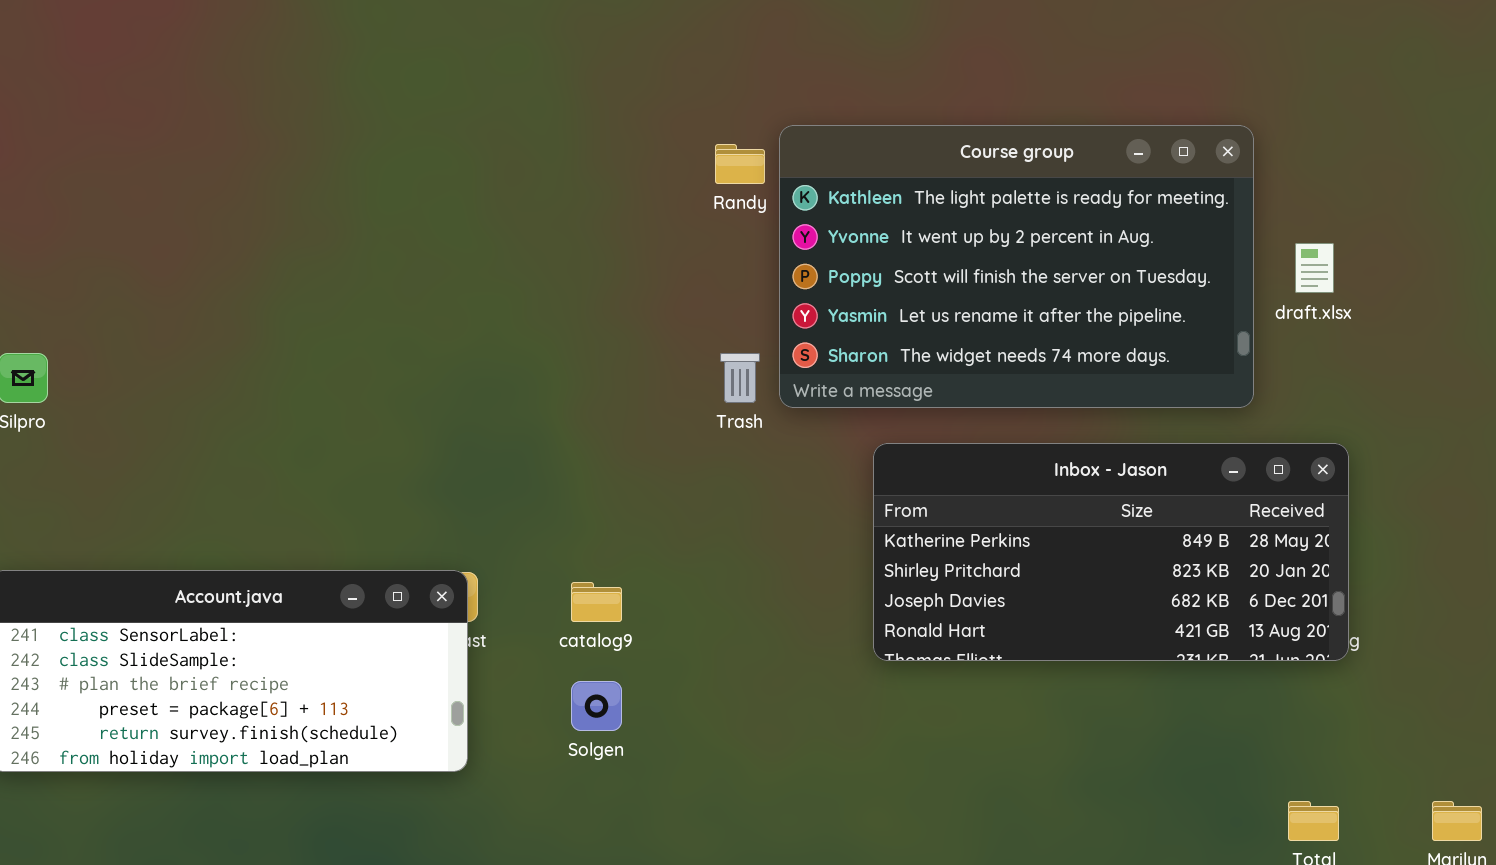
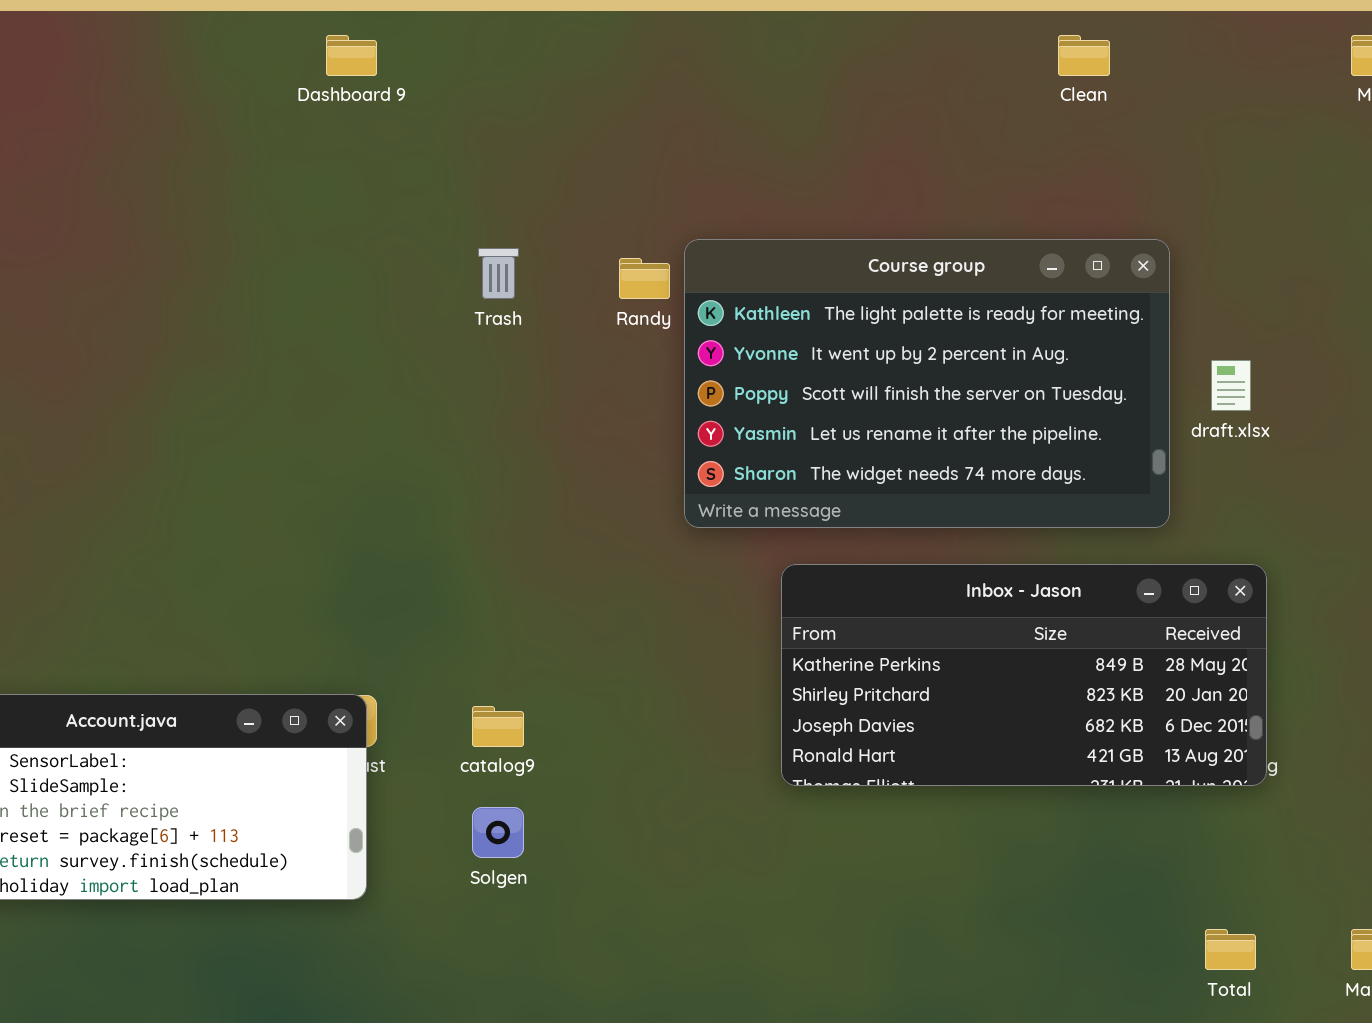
Trash: [720,353,760,403] -> [478,248,519,299], moved

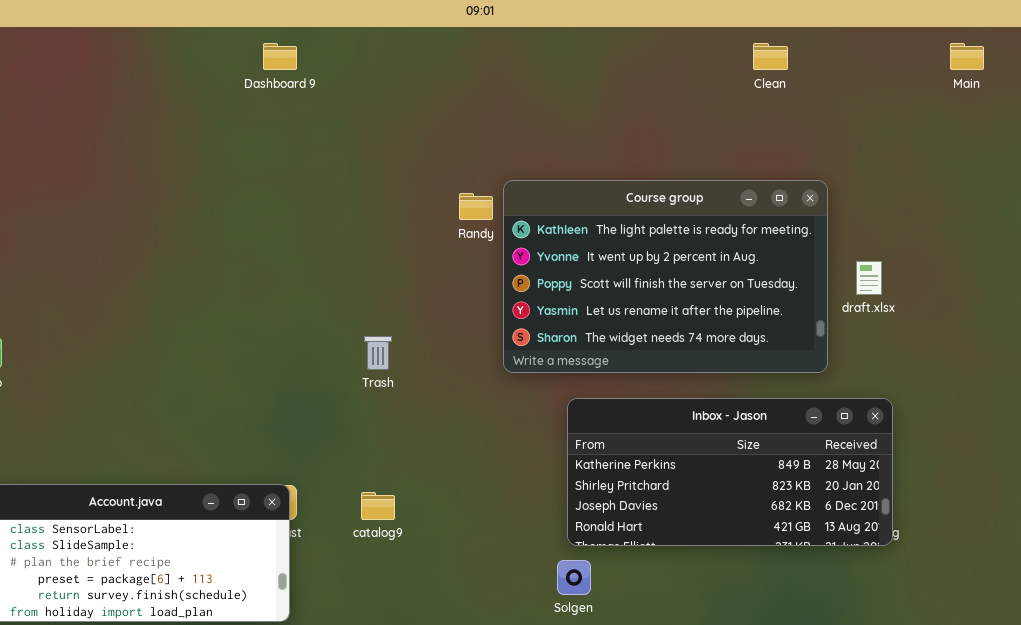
Trash: [478,248,519,299] -> [364,336,392,370], moved
Solgen: [472,807,524,858] -> [557,560,591,595], moved

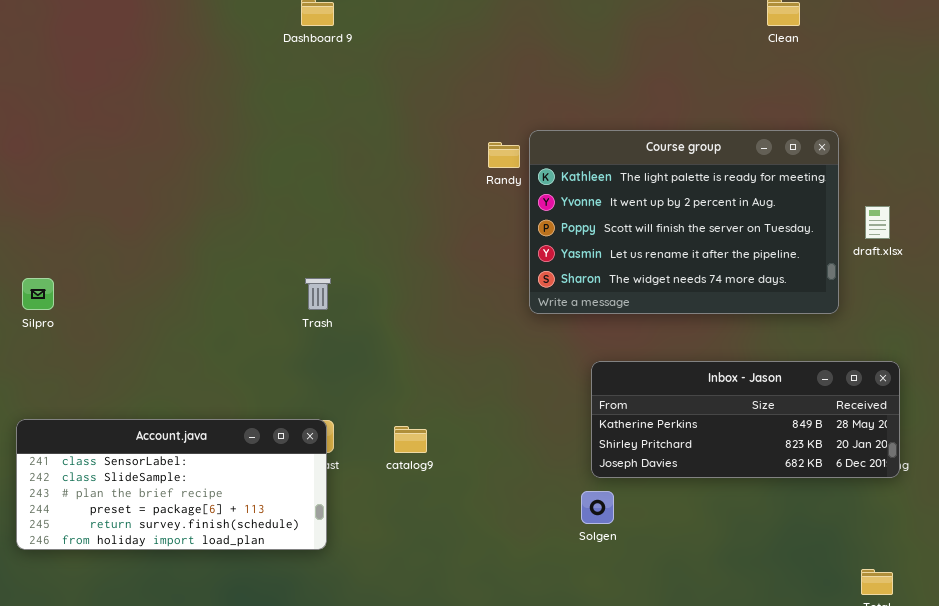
Trash: [364,336,392,370] -> [305,278,331,310], moved
Inbox - Jason: [567,398,893,546] -> [591,361,900,478], resized

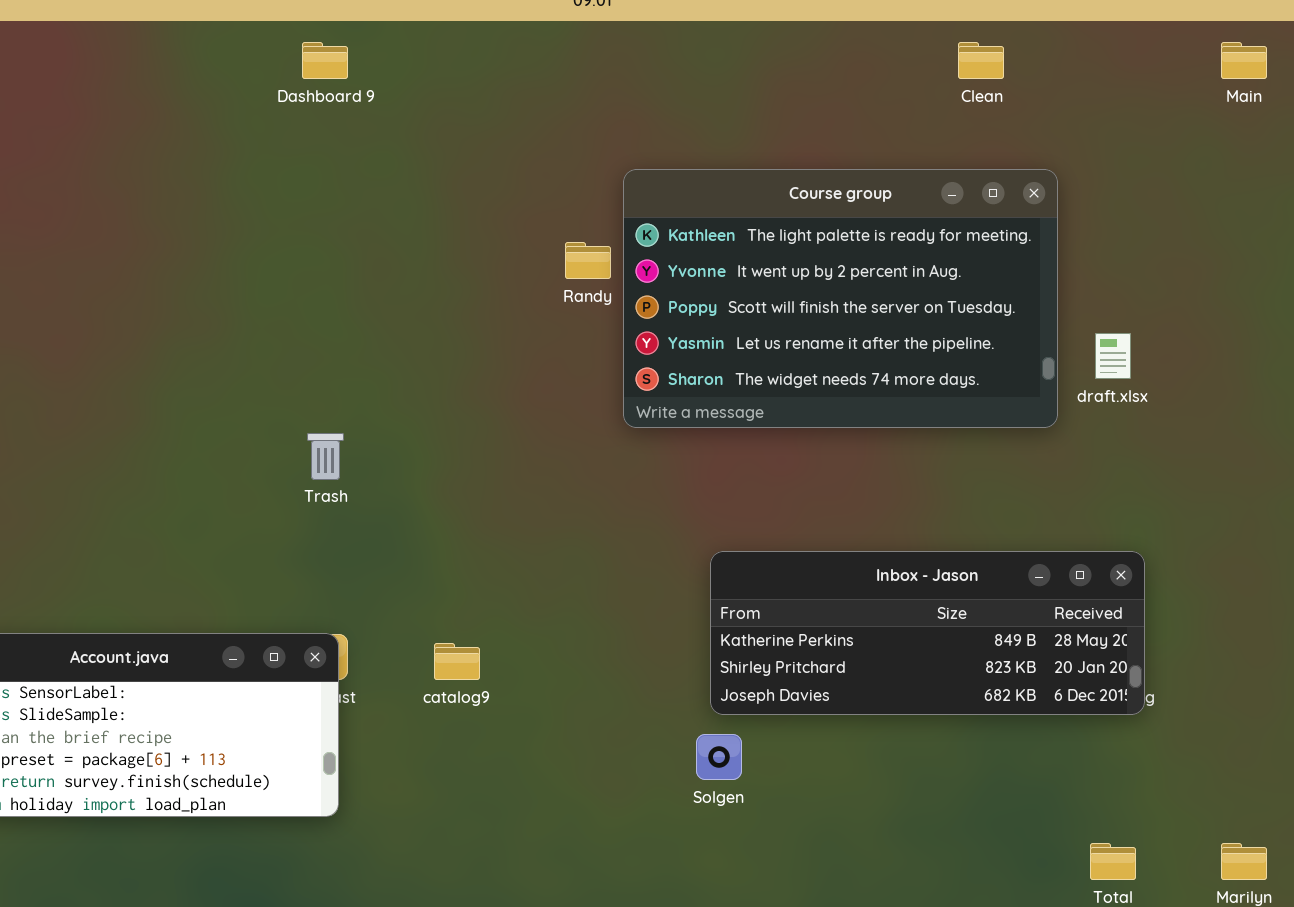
Course group: [529,130,839,314] -> [623,169,1058,428], moved

